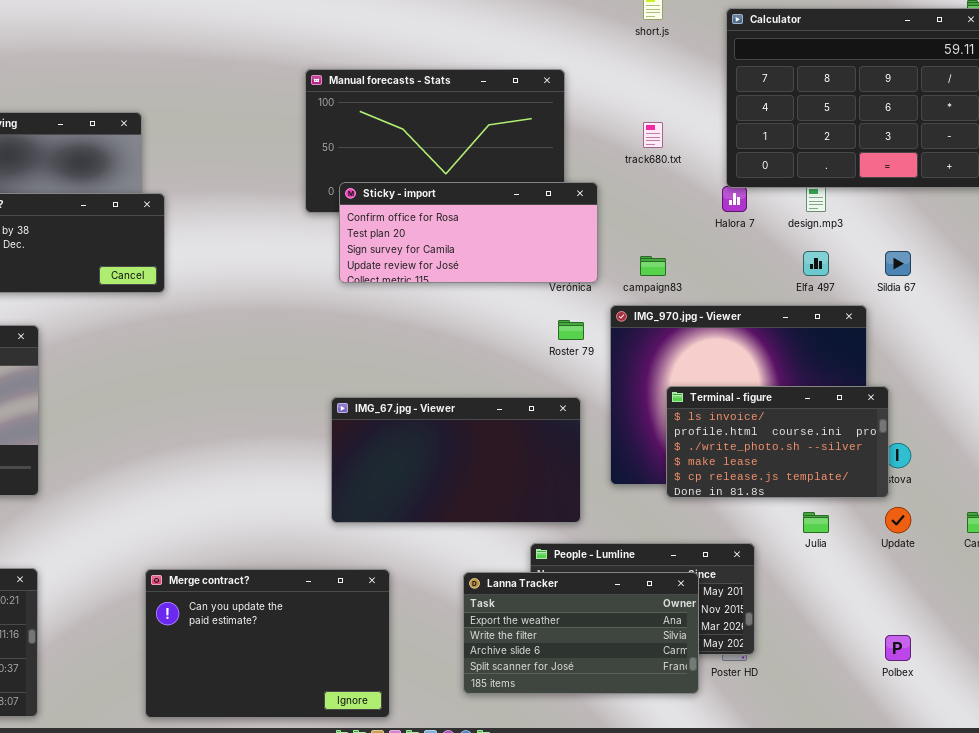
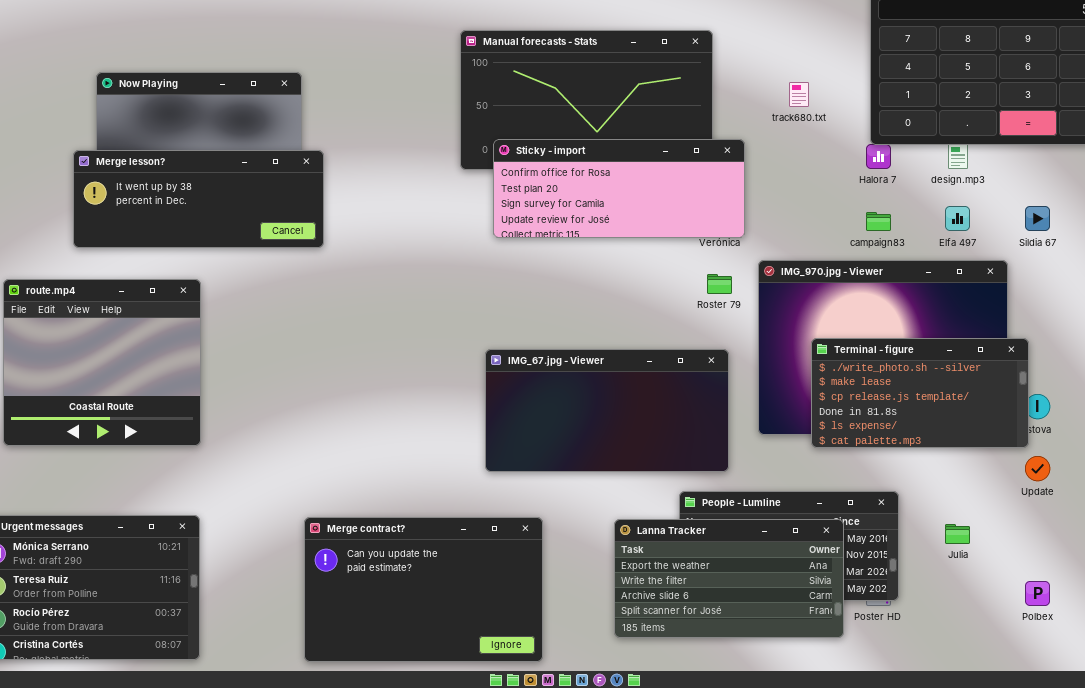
campaign83: [640,256,666,276] -> [866,212,891,231], moved
Terminal - figure: [666,386,889,498] -> [811,338,1029,448], scrolled down 2 rows
Julia: [803,512,829,533] -> [945,524,970,544], moved

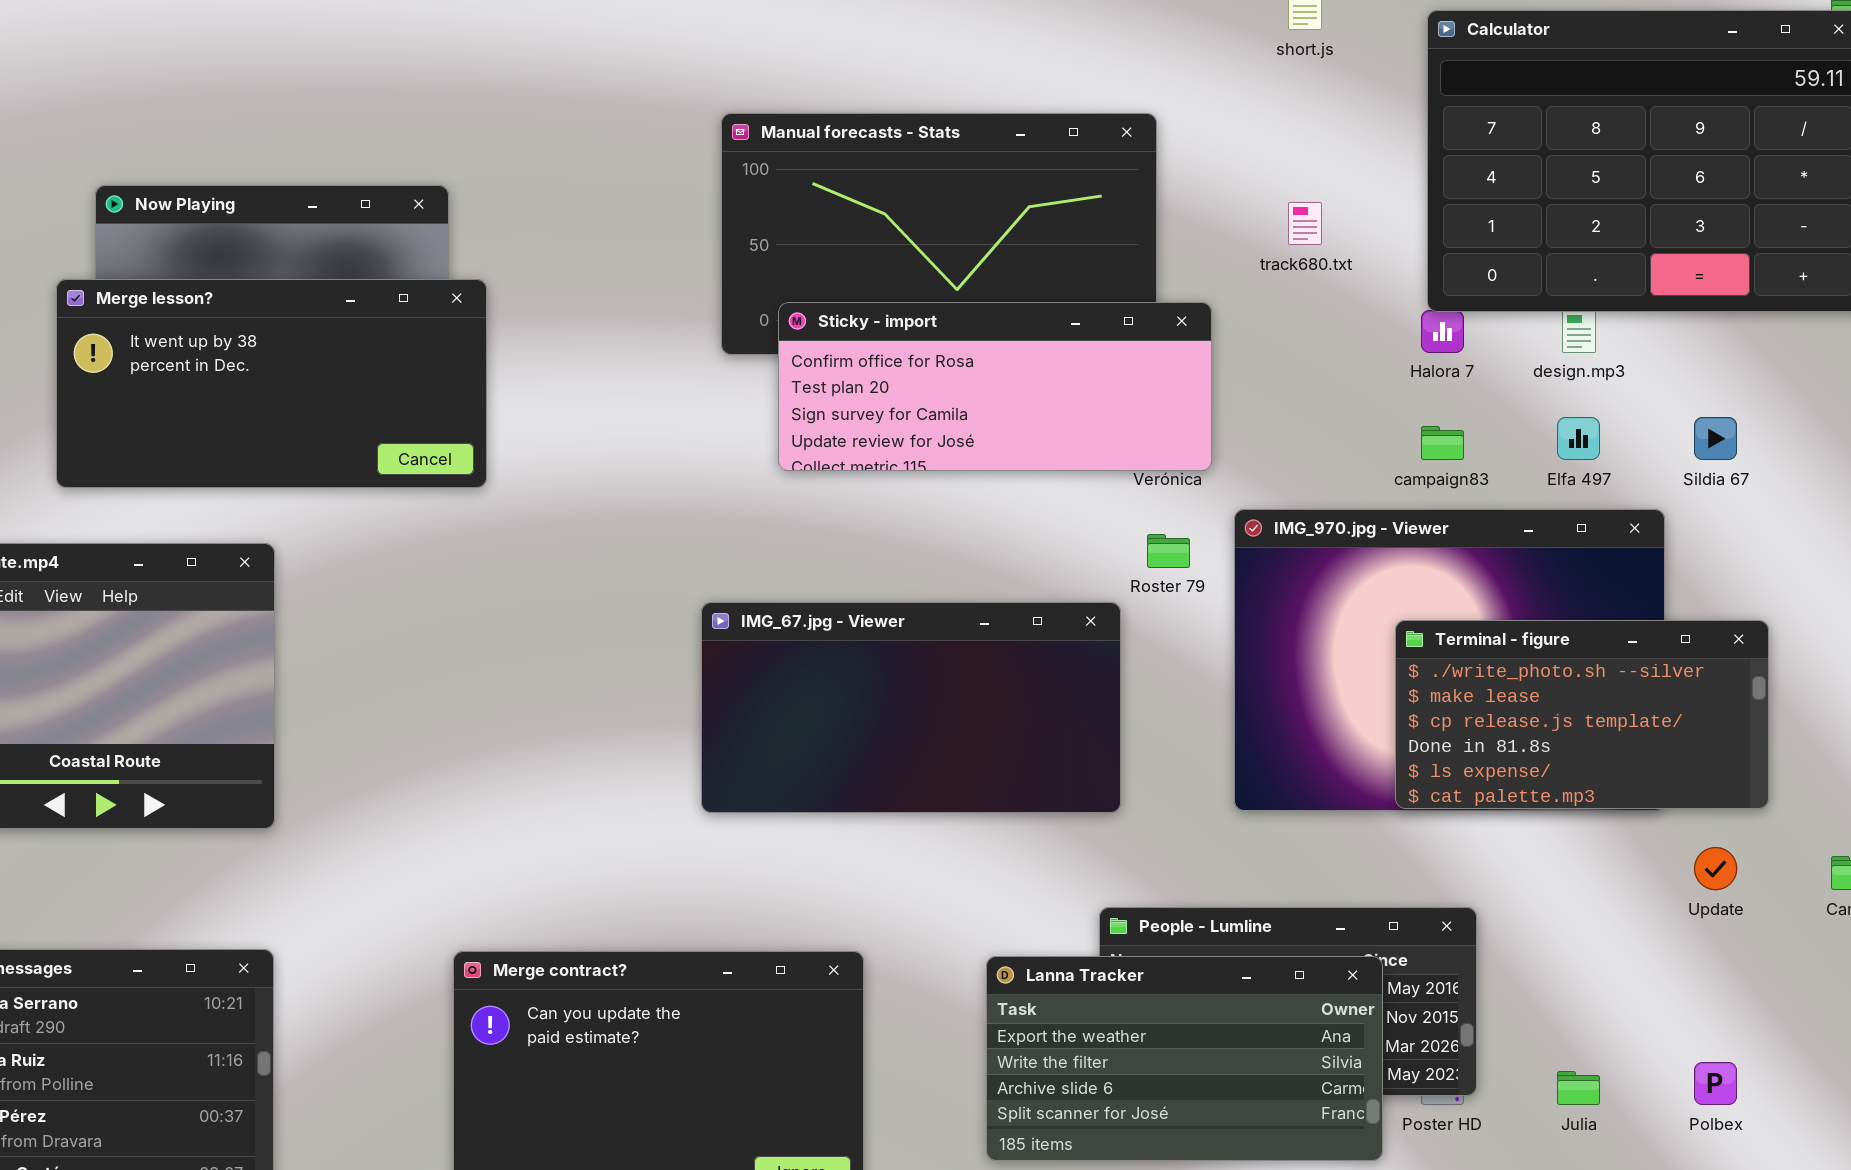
Merge lesson?: [73,150,324,248] -> [56,279,487,488], resized
Terminal - figure: [811,338,1029,448] -> [1395,620,1769,809], moved
IMG_67.jpg - Viewer: [485,349,729,472] -> [701,602,1121,813], moved
Julia: [945,524,970,544] -> [1557,1071,1600,1105], moved

